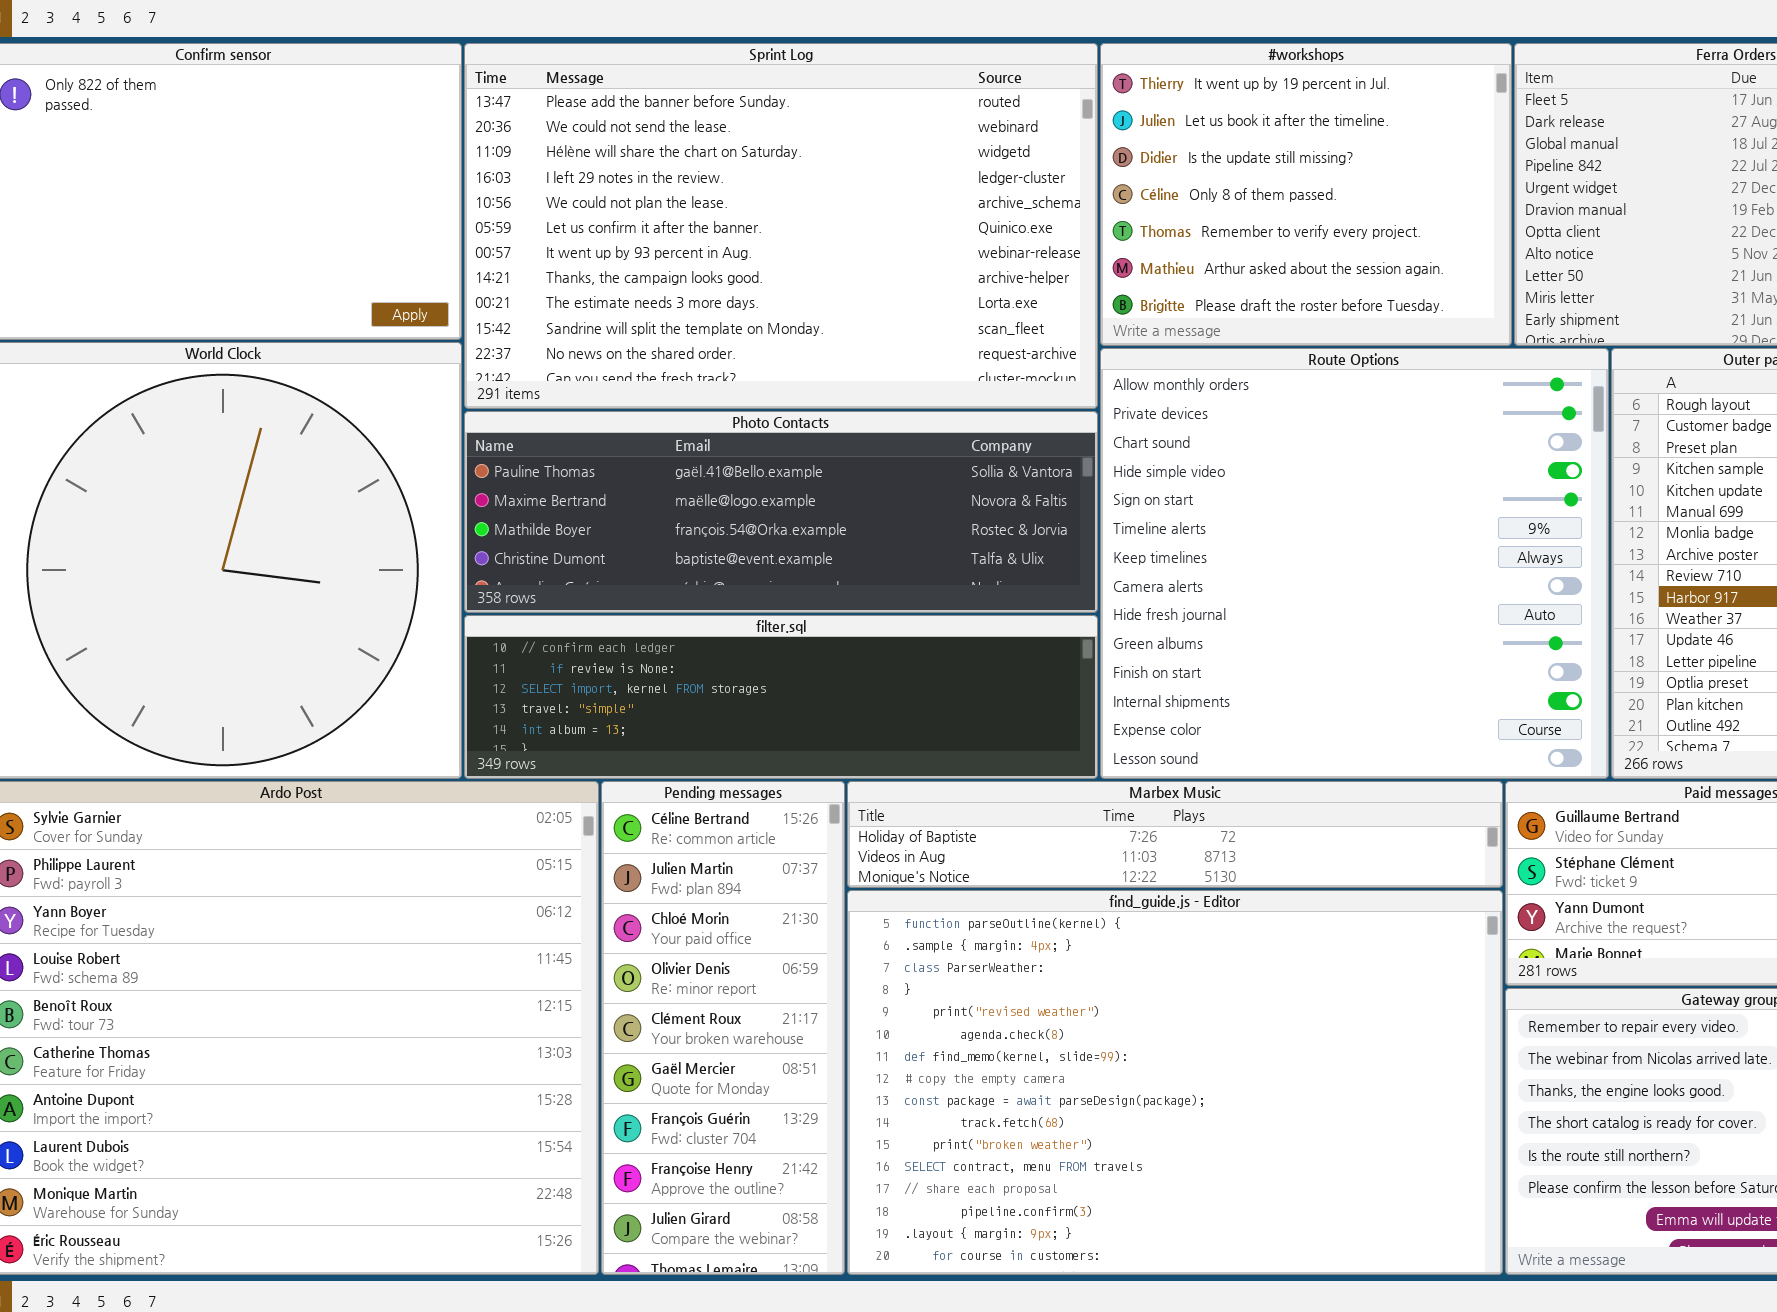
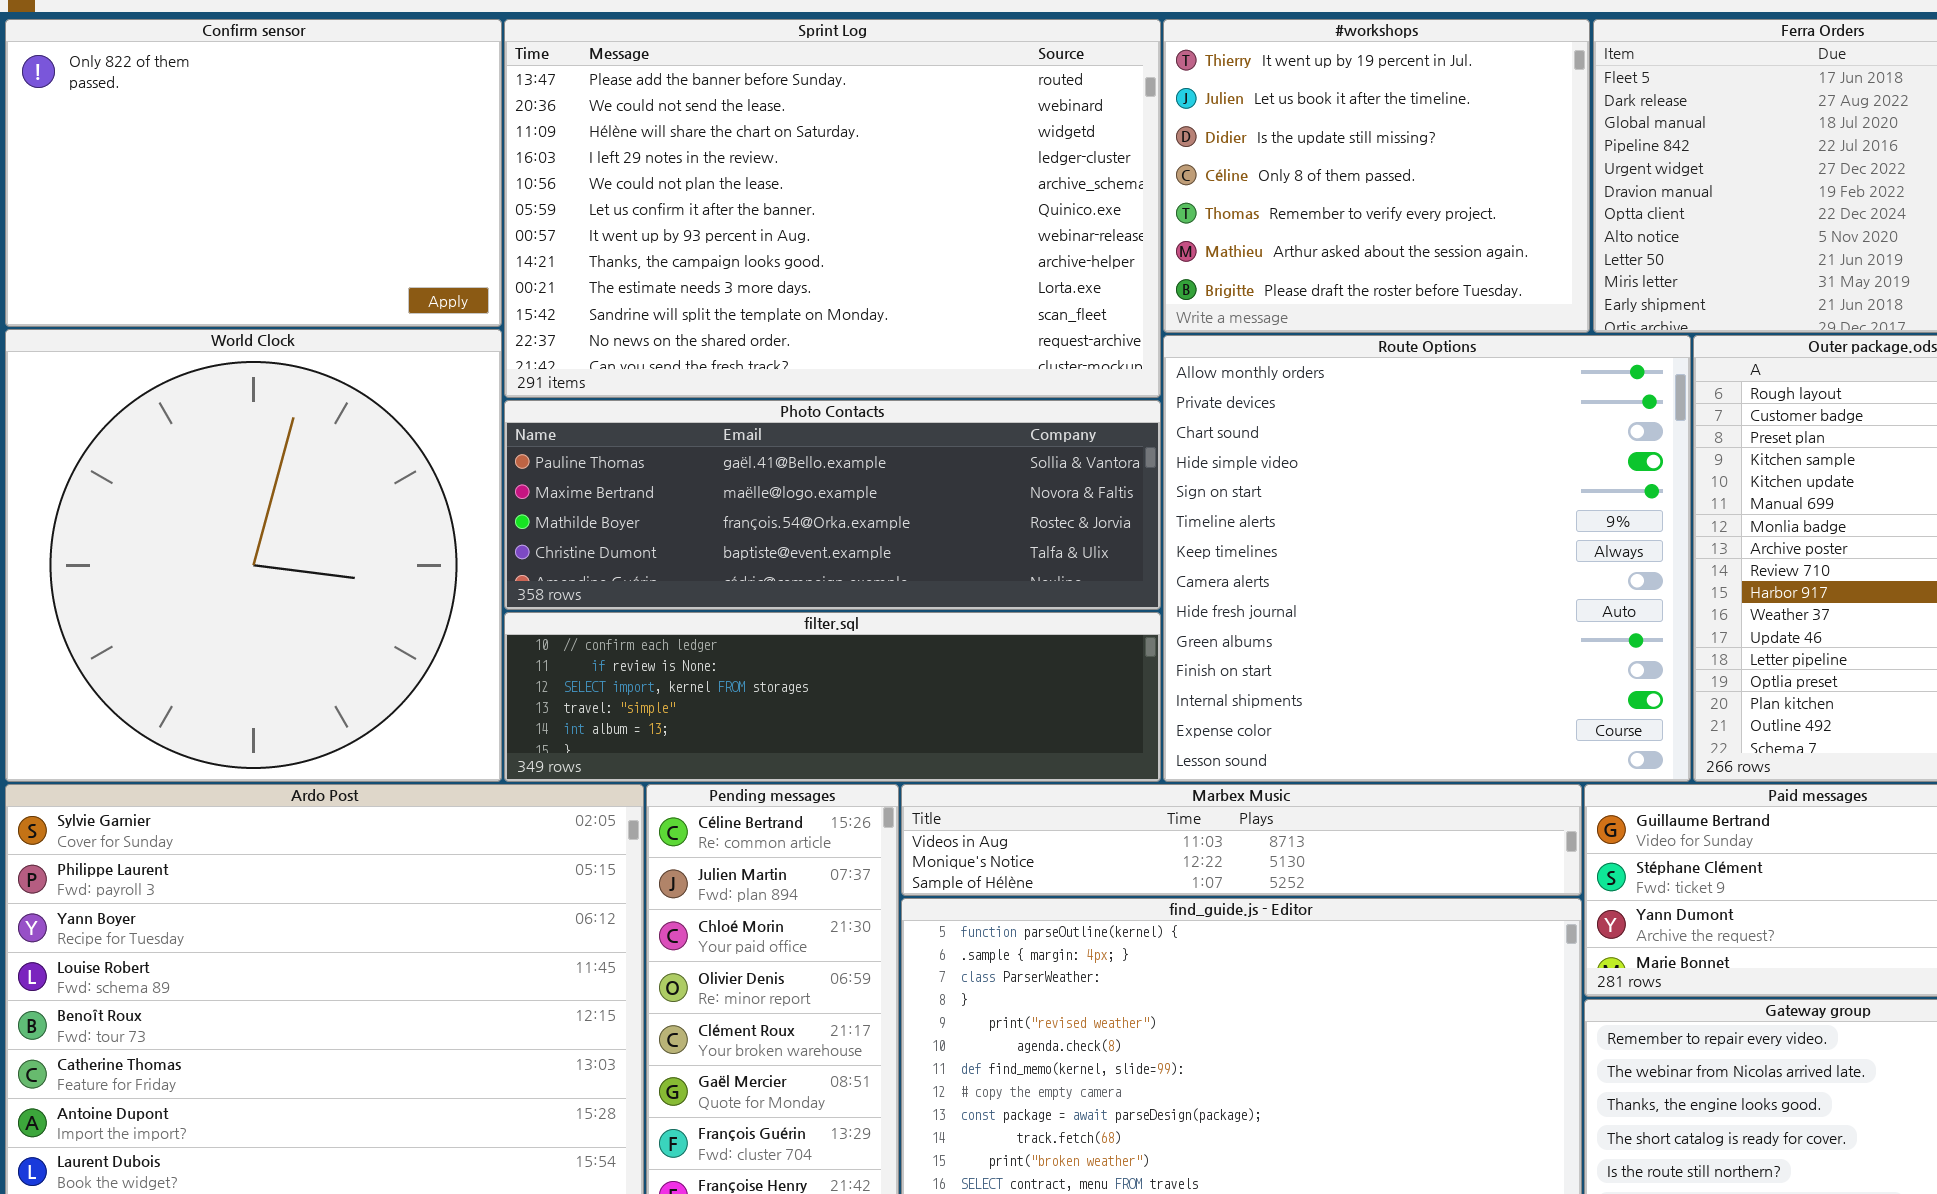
Marbex Music: [847,781,1503,888] -> [901,784,1582,896], scrolled down 1 row

